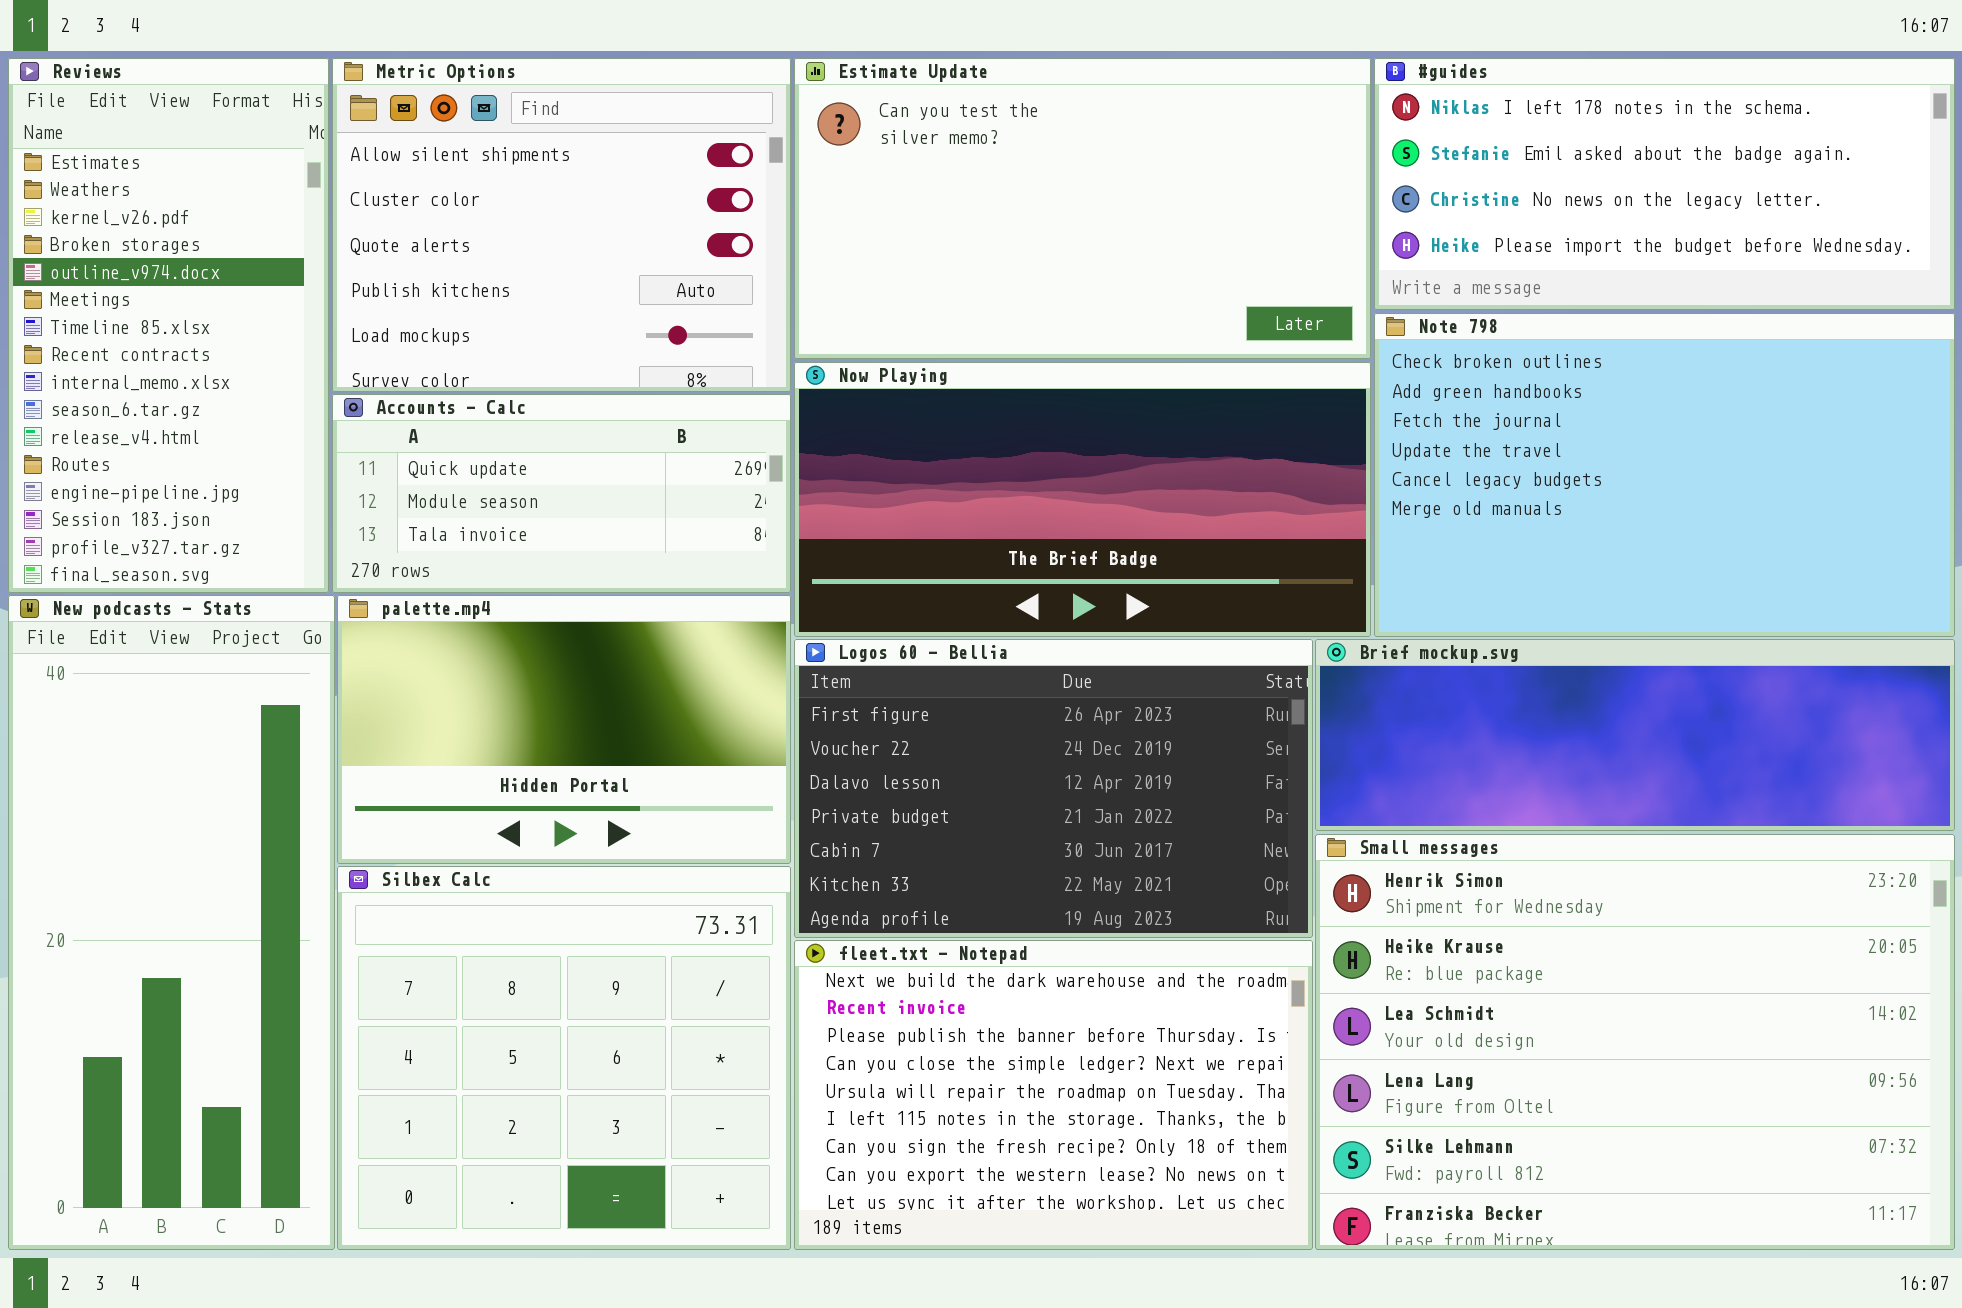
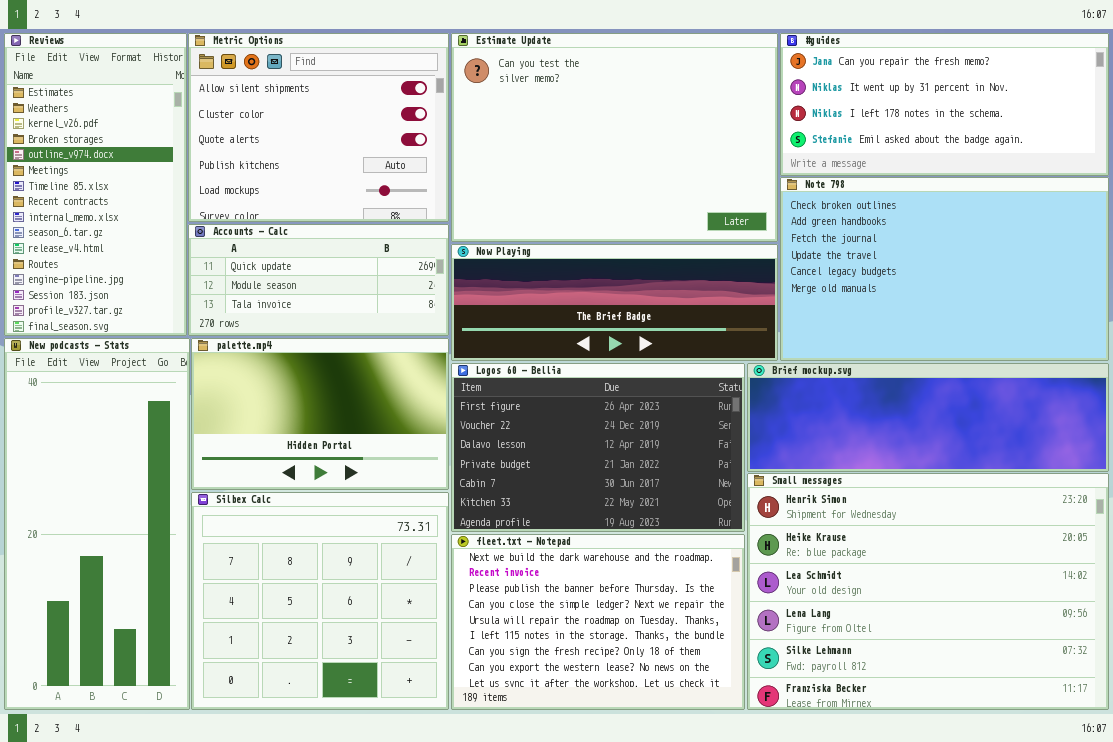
Estimate Update: [794,58,1371,359] -> [451,33,778,242], resized
#guides: [1374,58,1955,310] -> [780,33,1109,176], scrolled up 2 rows
Now Playing: [794,362,1371,637] -> [451,244,778,361], resized

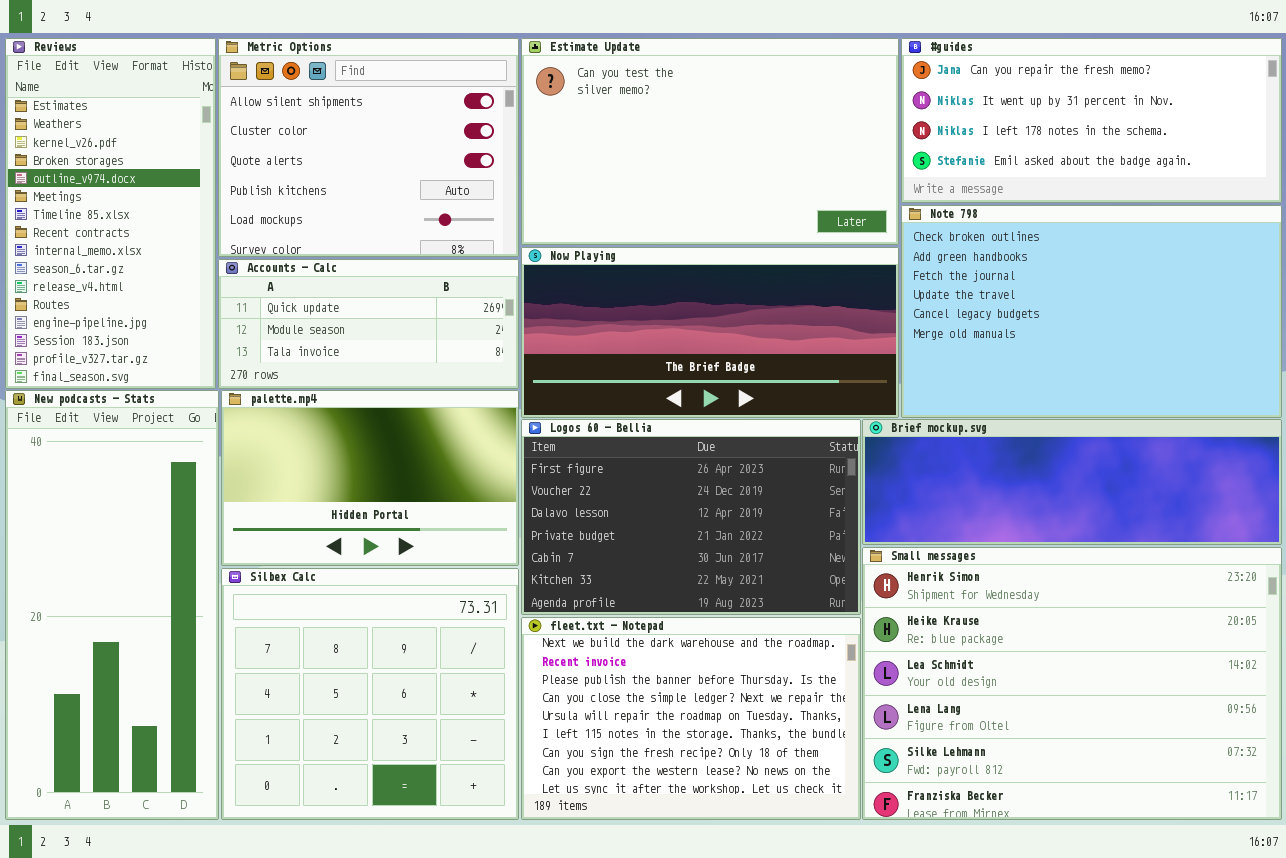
Estimate Update: [451,33,778,242] -> [521,38,899,245], resized
Now Playing: [451,244,778,361] -> [521,247,899,418], resized

